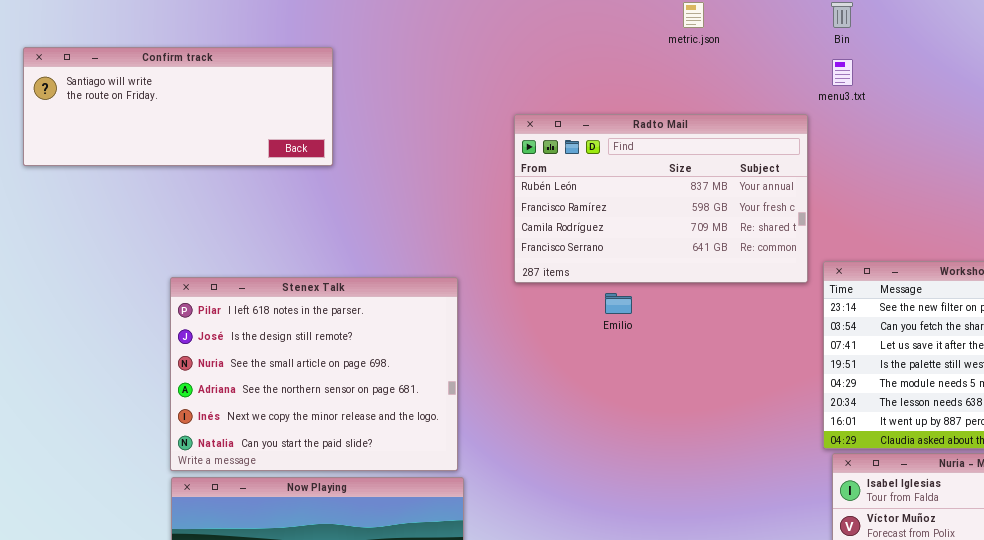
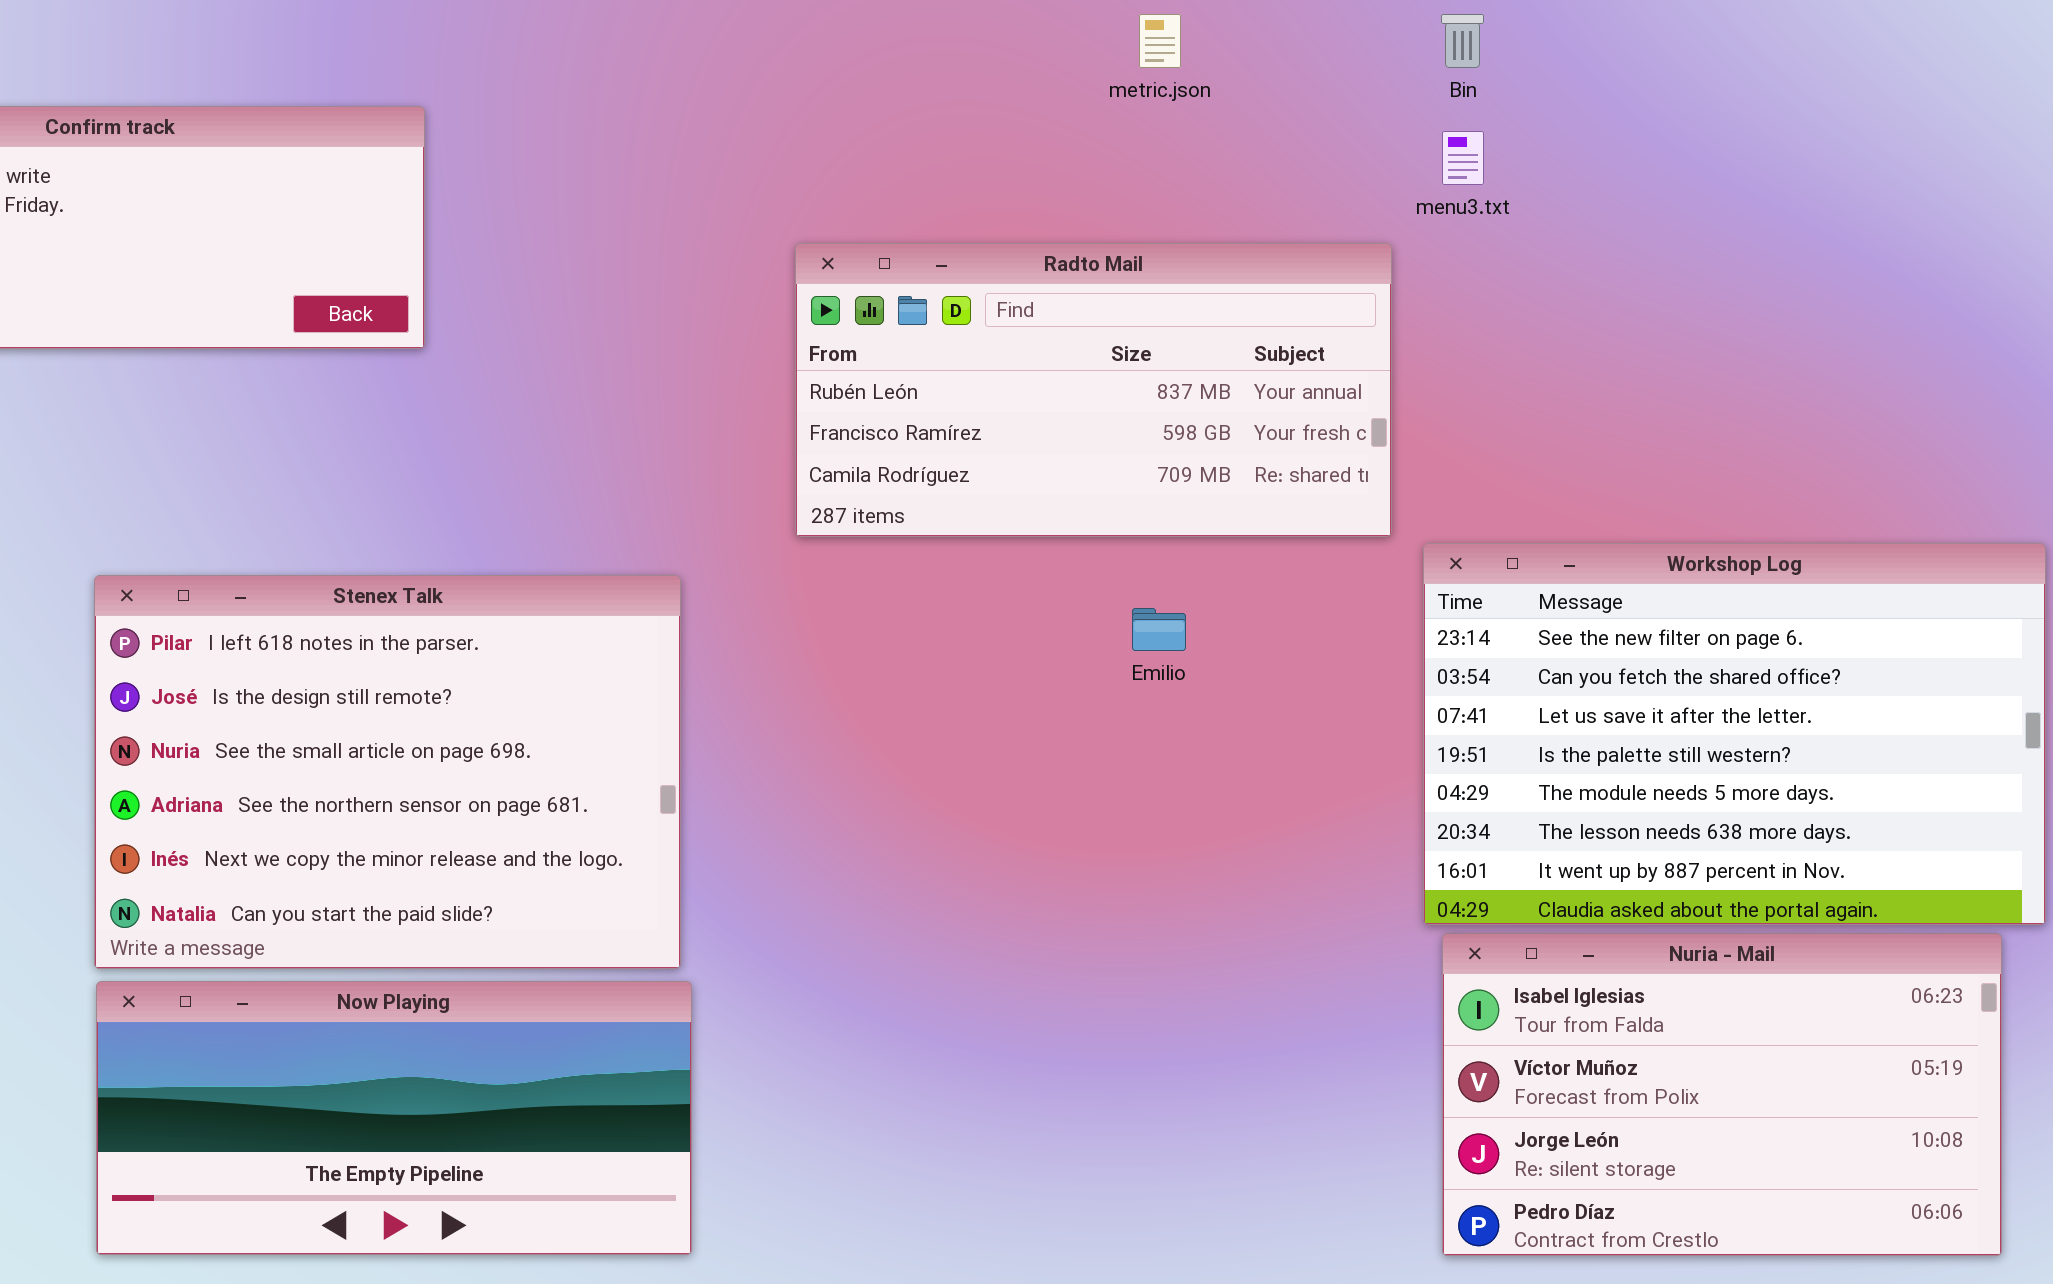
Radto Mail: [514,114,808,283] -> [795,243,1392,537], resized
Emilio: [605,293,632,314] -> [1132,608,1186,651], moved

